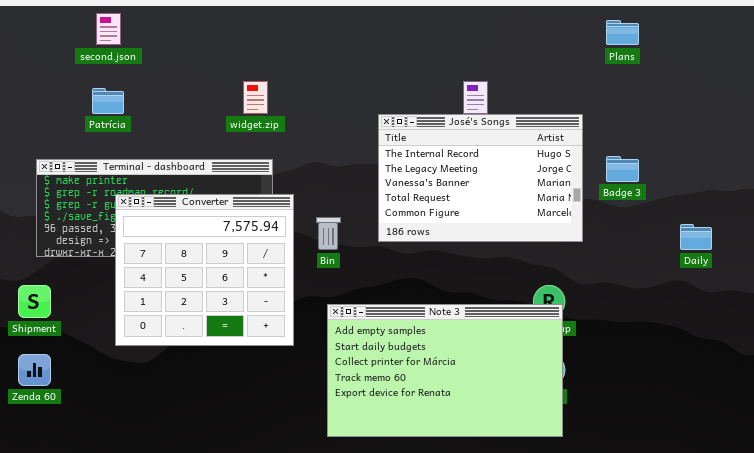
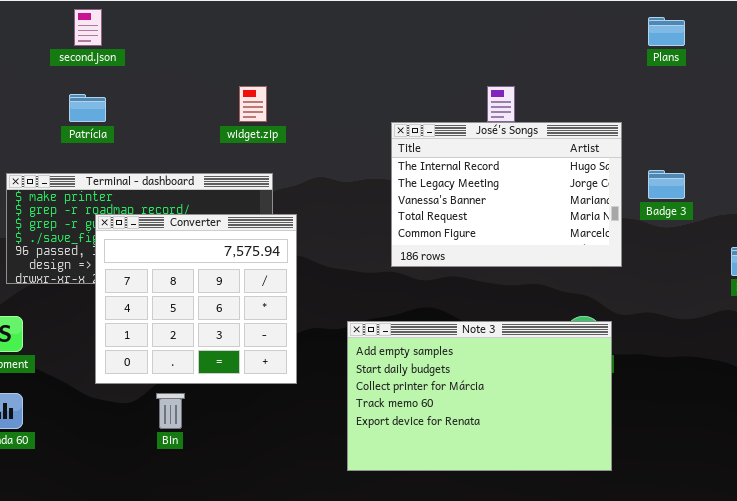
Bin: [316,217,341,250] -> [156,393,185,429], moved
Note 3: [327,304,563,437] -> [347,321,612,471], moved

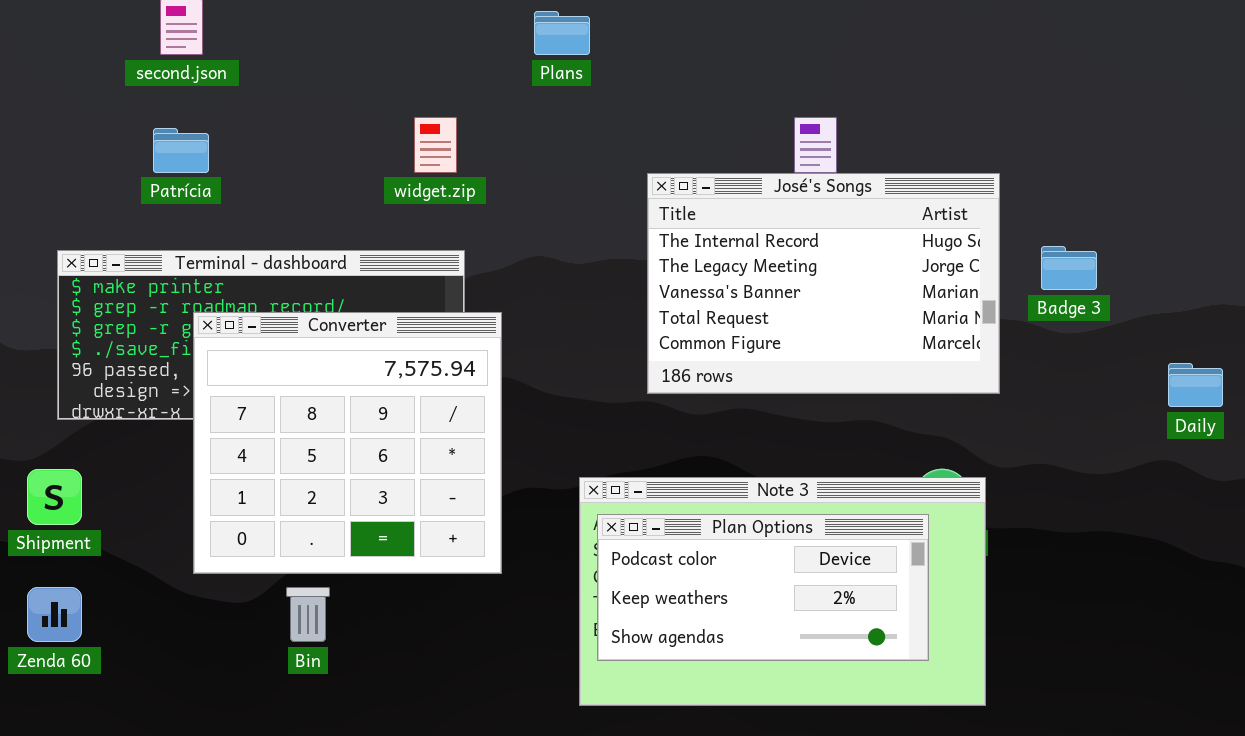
Plans: [648,17,685,46] -> [534,11,590,55], moved
Plan Options: none -> [597,514,929,661], opened

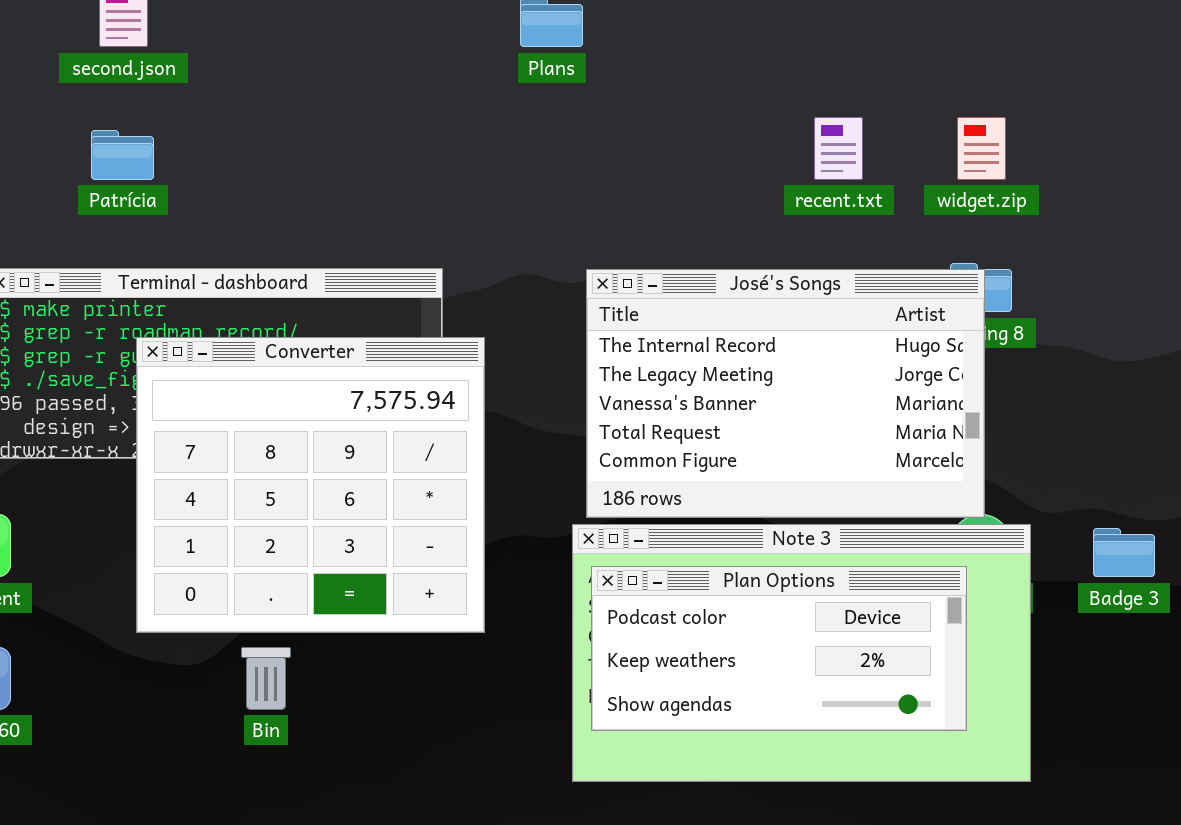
widget.zip: [414,117,457,173] -> [957,117,1006,180], moved
José's Songs: [647,173,1000,394] -> [586,269,985,518], moved
Badge 3: [1041,246,1097,290] -> [1093,528,1155,577], moved

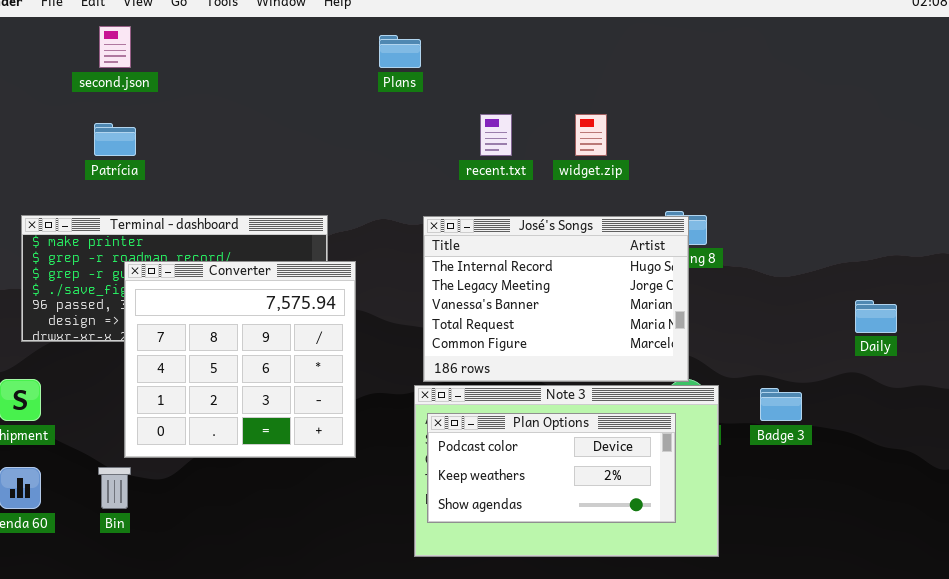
recent.txt: [814,117,863,180] -> [480,114,512,156], moved
widget.zip: [957,117,1006,180] -> [575,114,607,156], moved
Bin: [241,647,291,710] -> [98,467,131,509], moved

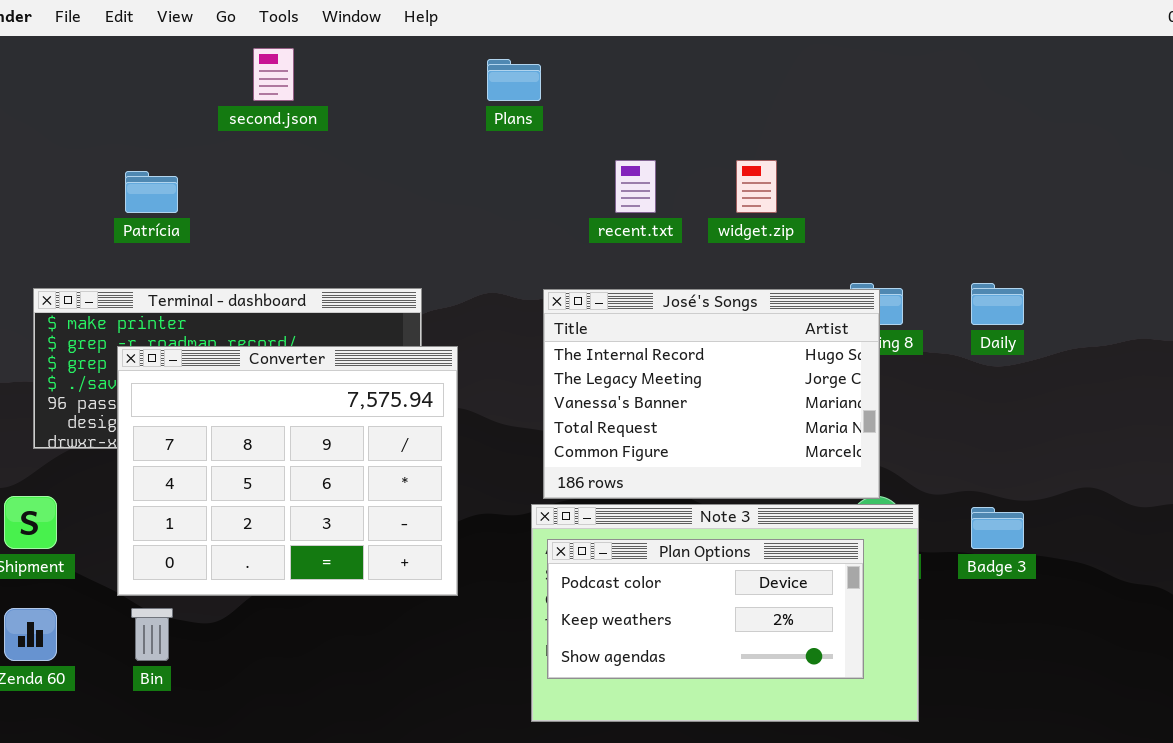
second.json: [99,26,131,68] -> [253,48,294,101], moved
Converter: [124,261,356,458] -> [117,346,458,596], resized
Daily: [855,300,897,333] -> [971,283,1024,325], moved

